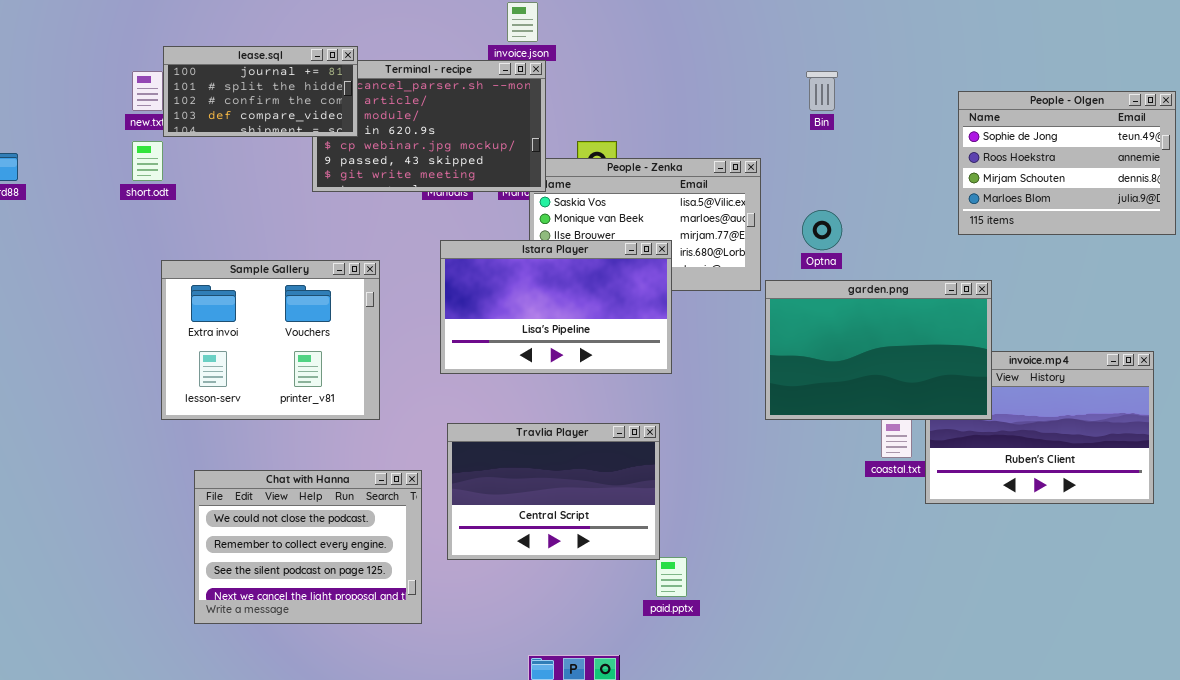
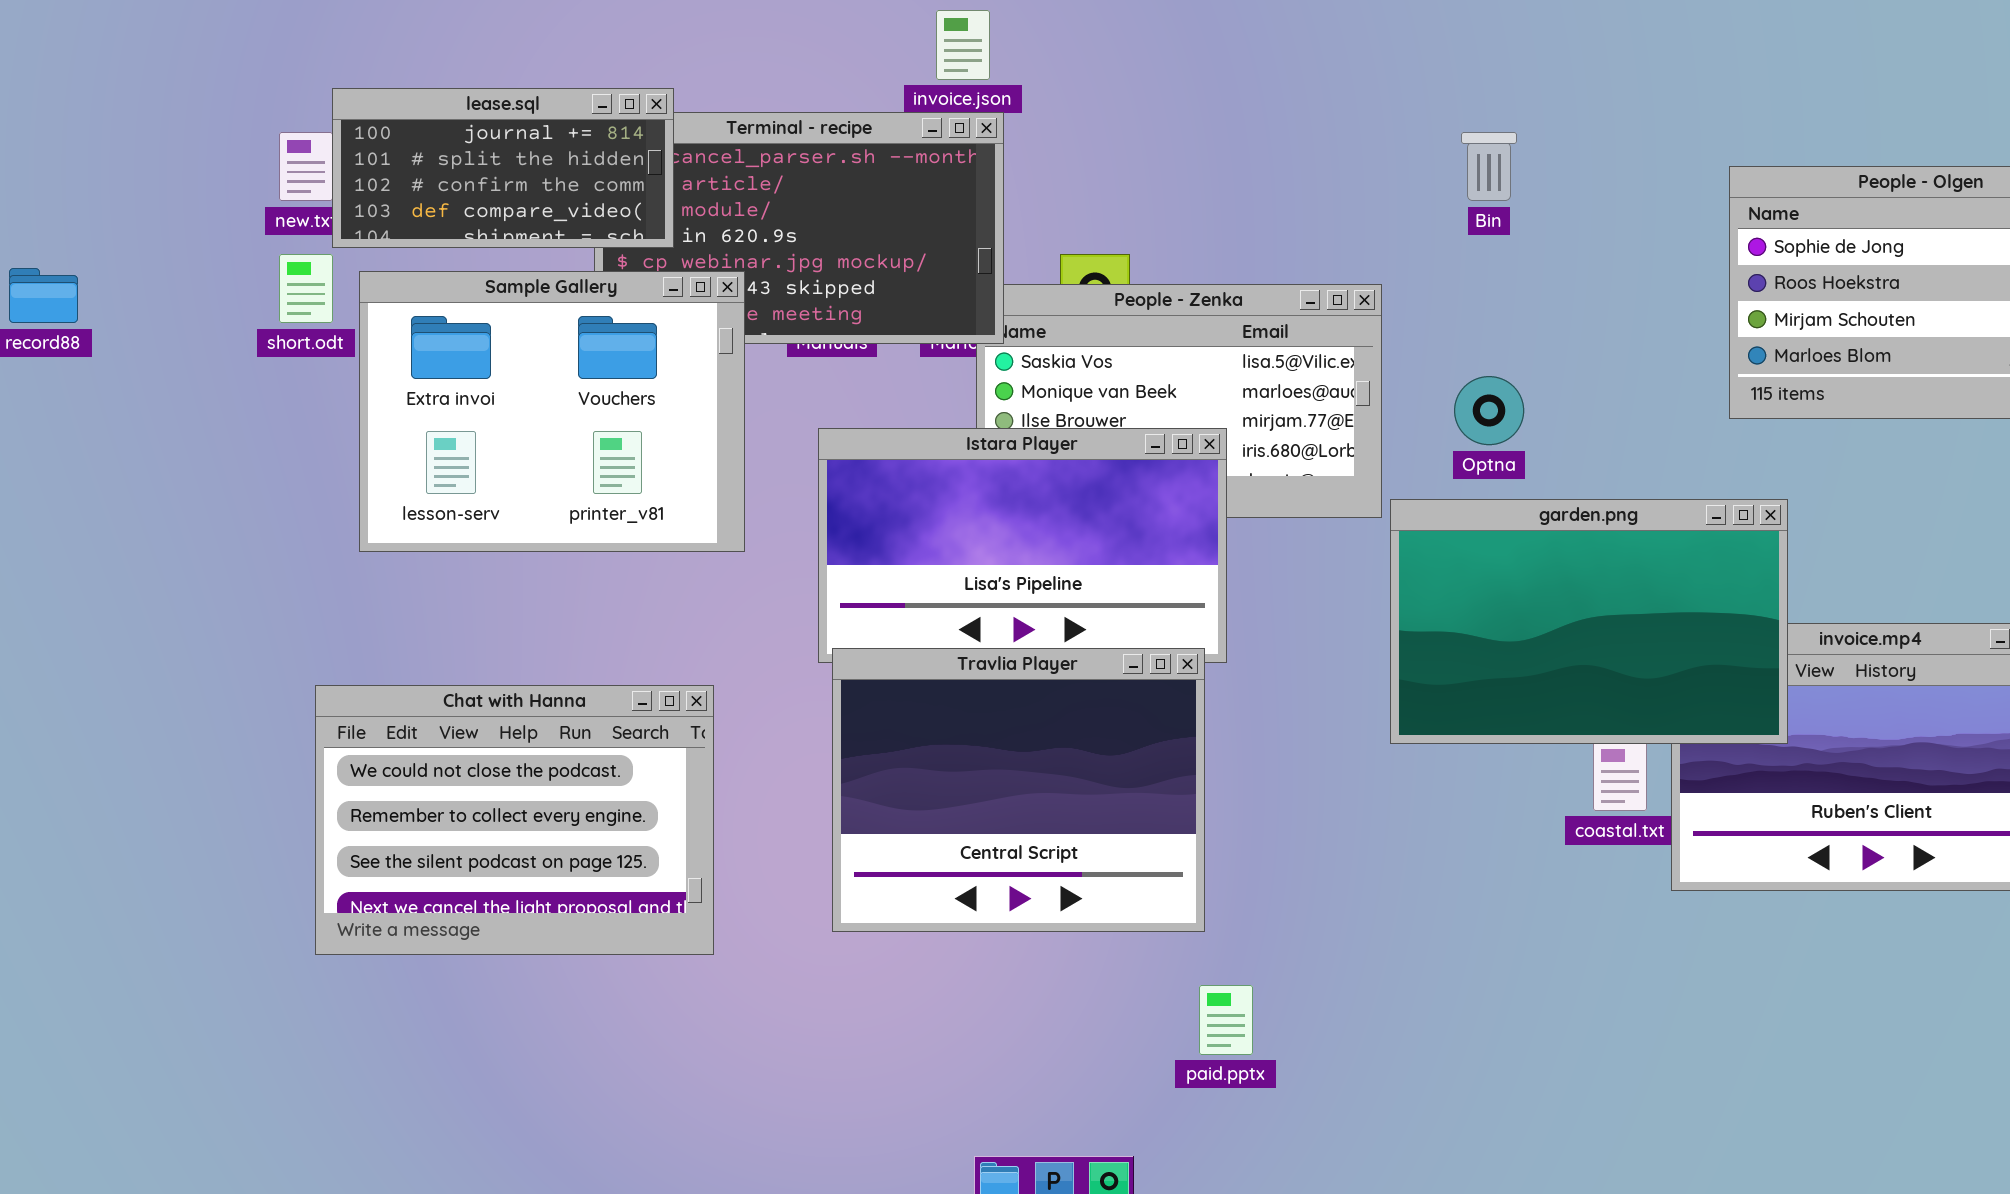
Sample Gallery: [161,260,380,420] -> [359,271,745,552], moved
Travlia Player: [447,423,660,560] -> [832,648,1205,932], moved, resized
Chat with Hanna: [194,470,422,624] -> [315,685,714,955], moved

